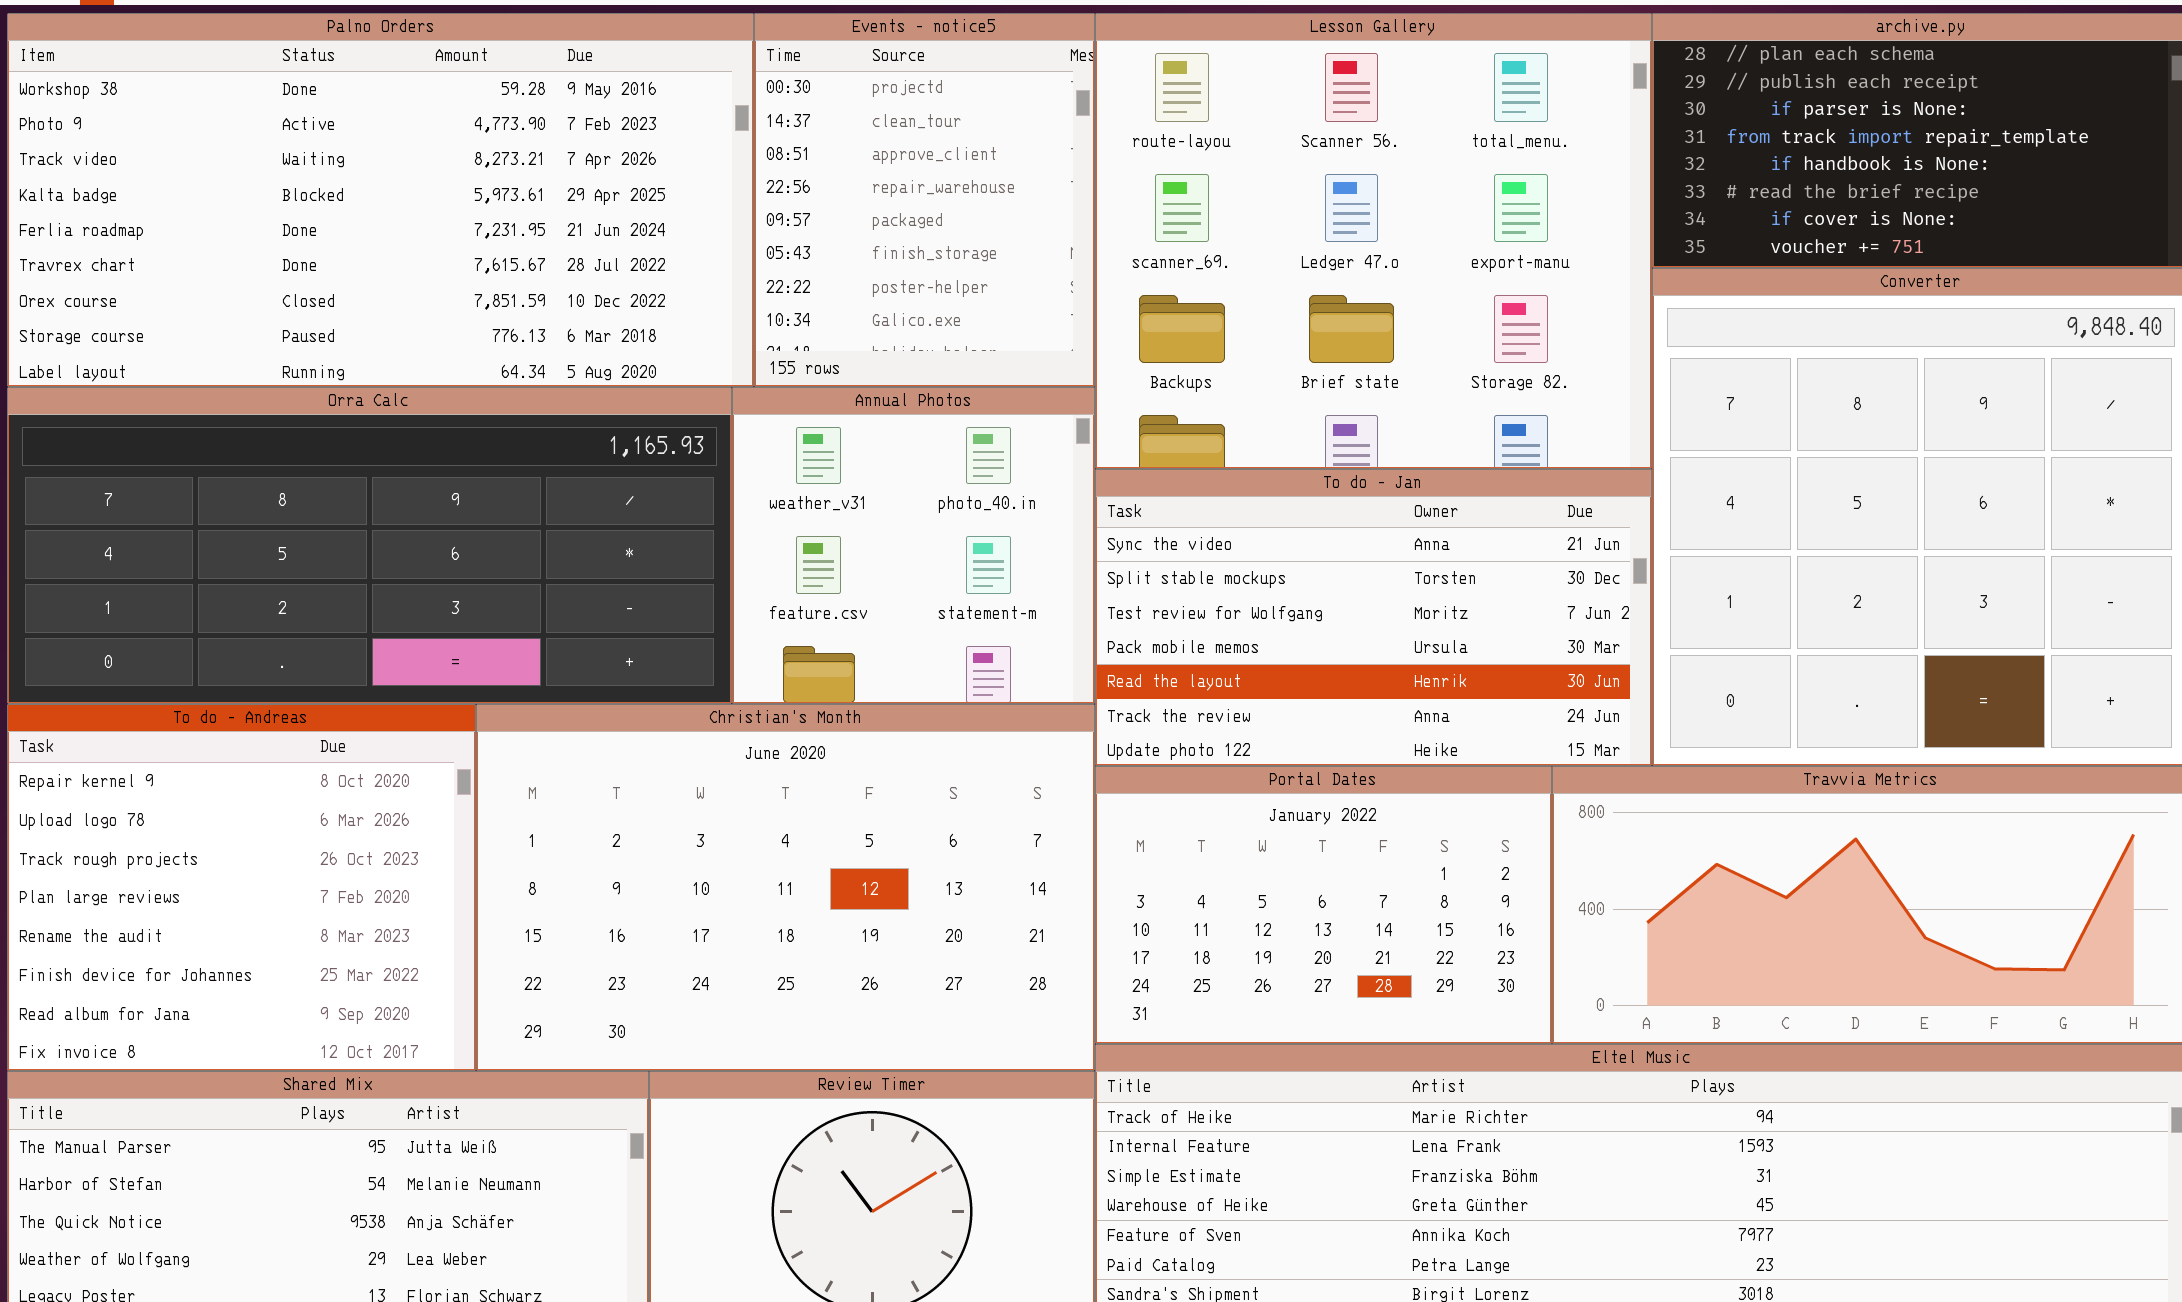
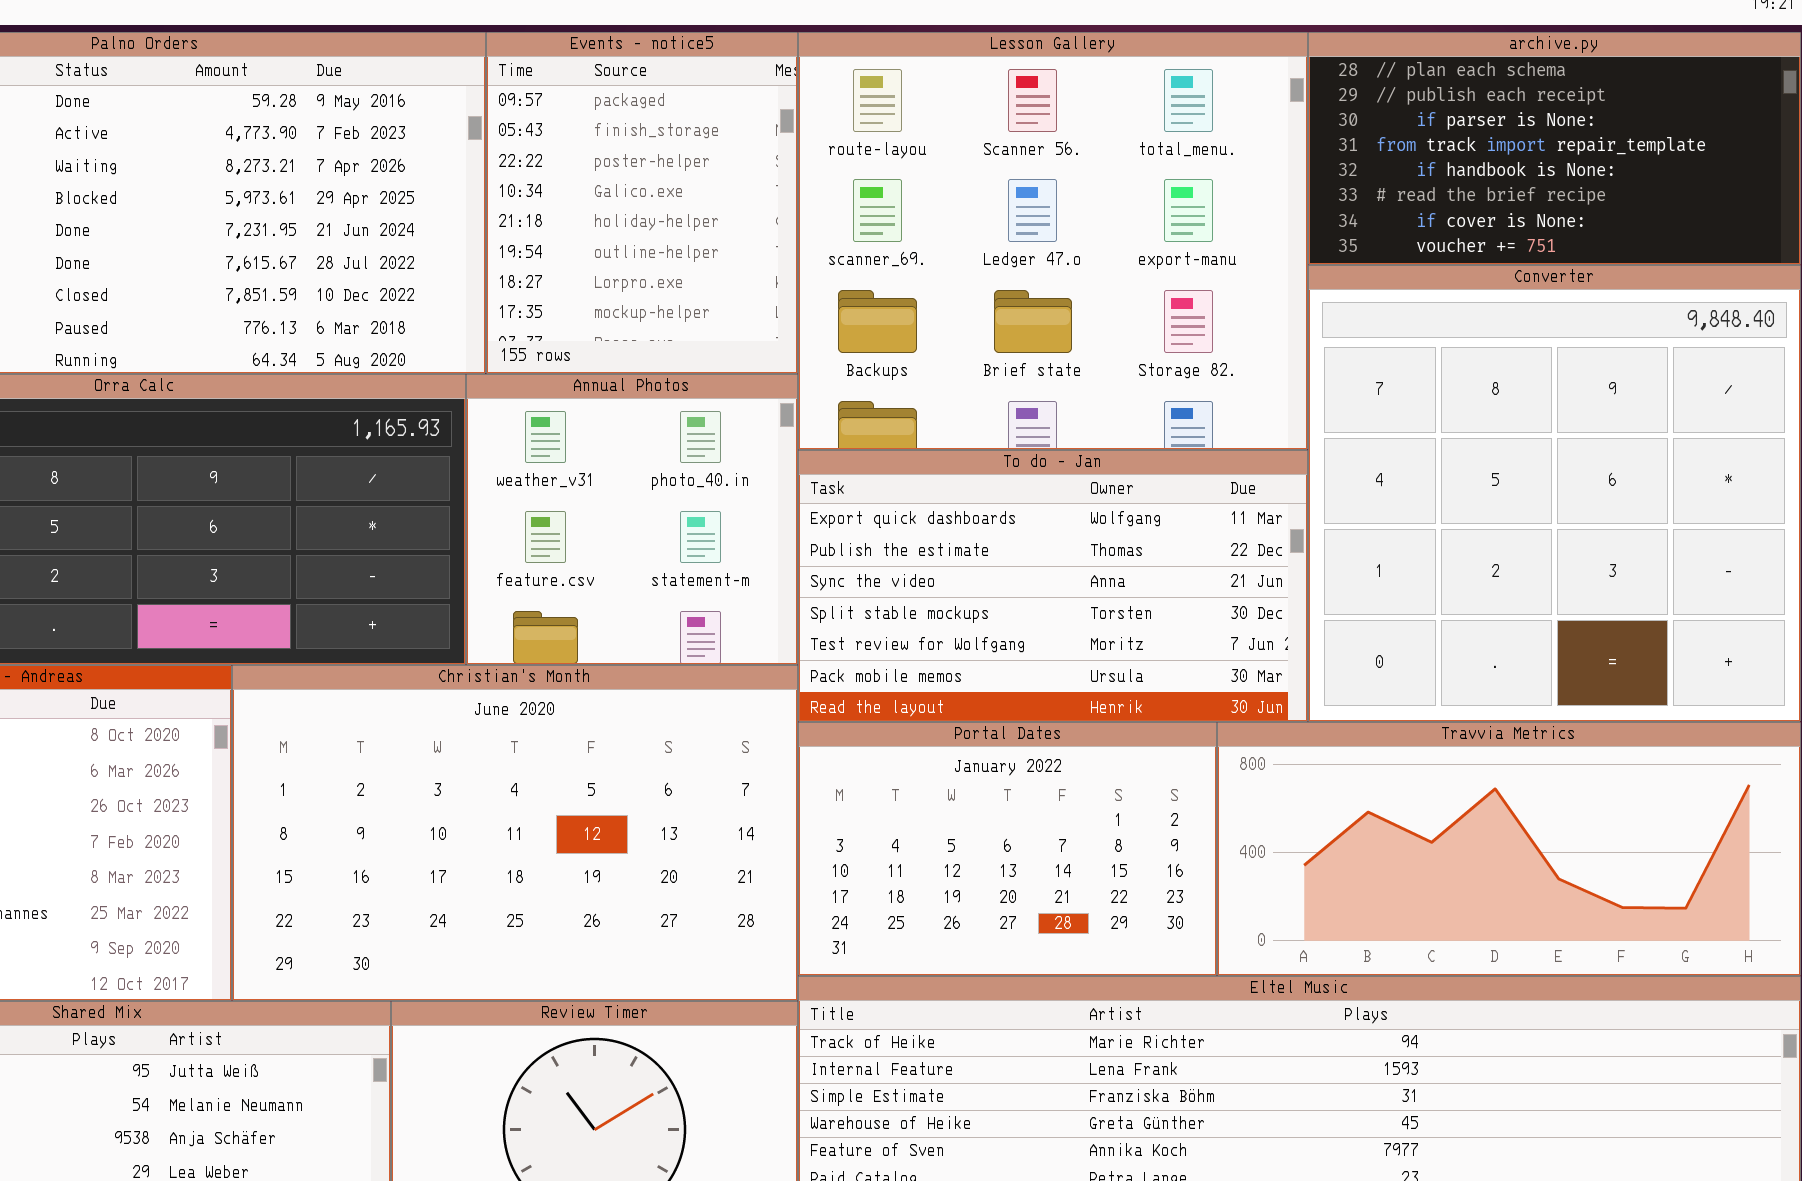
Events - notice5: [754,13,1095,387] -> [486,32,798,374], scrolled down 4 rows
To do - Jan: [1095,469,1652,766] -> [798,450,1308,722], scrolled up 2 rows

